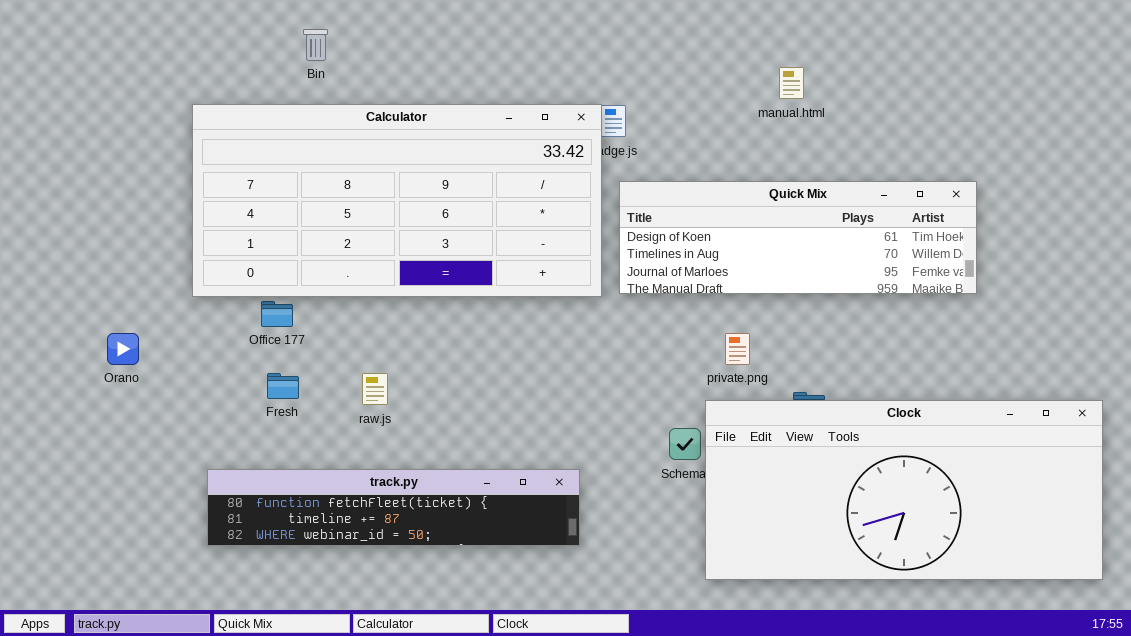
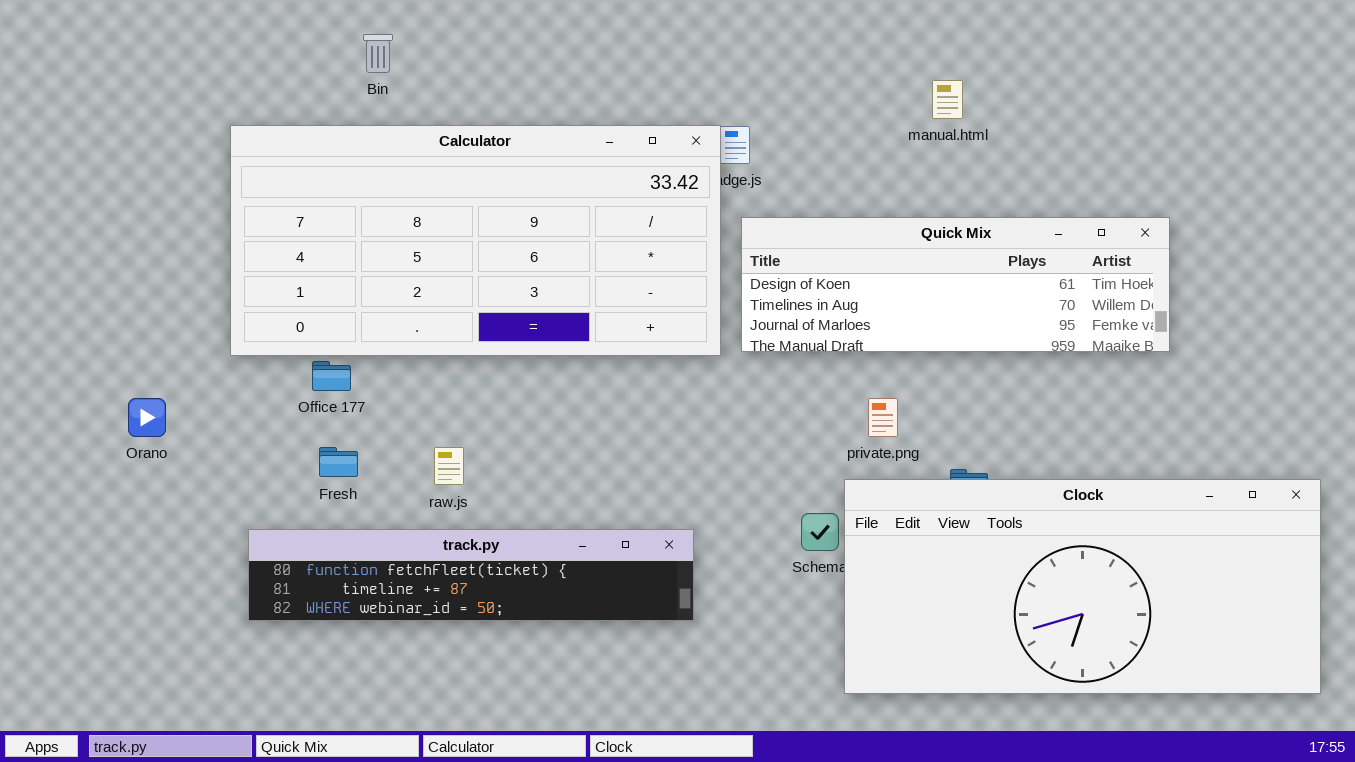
track.py: [207,469,580,546] -> [248,529,694,621], moved

